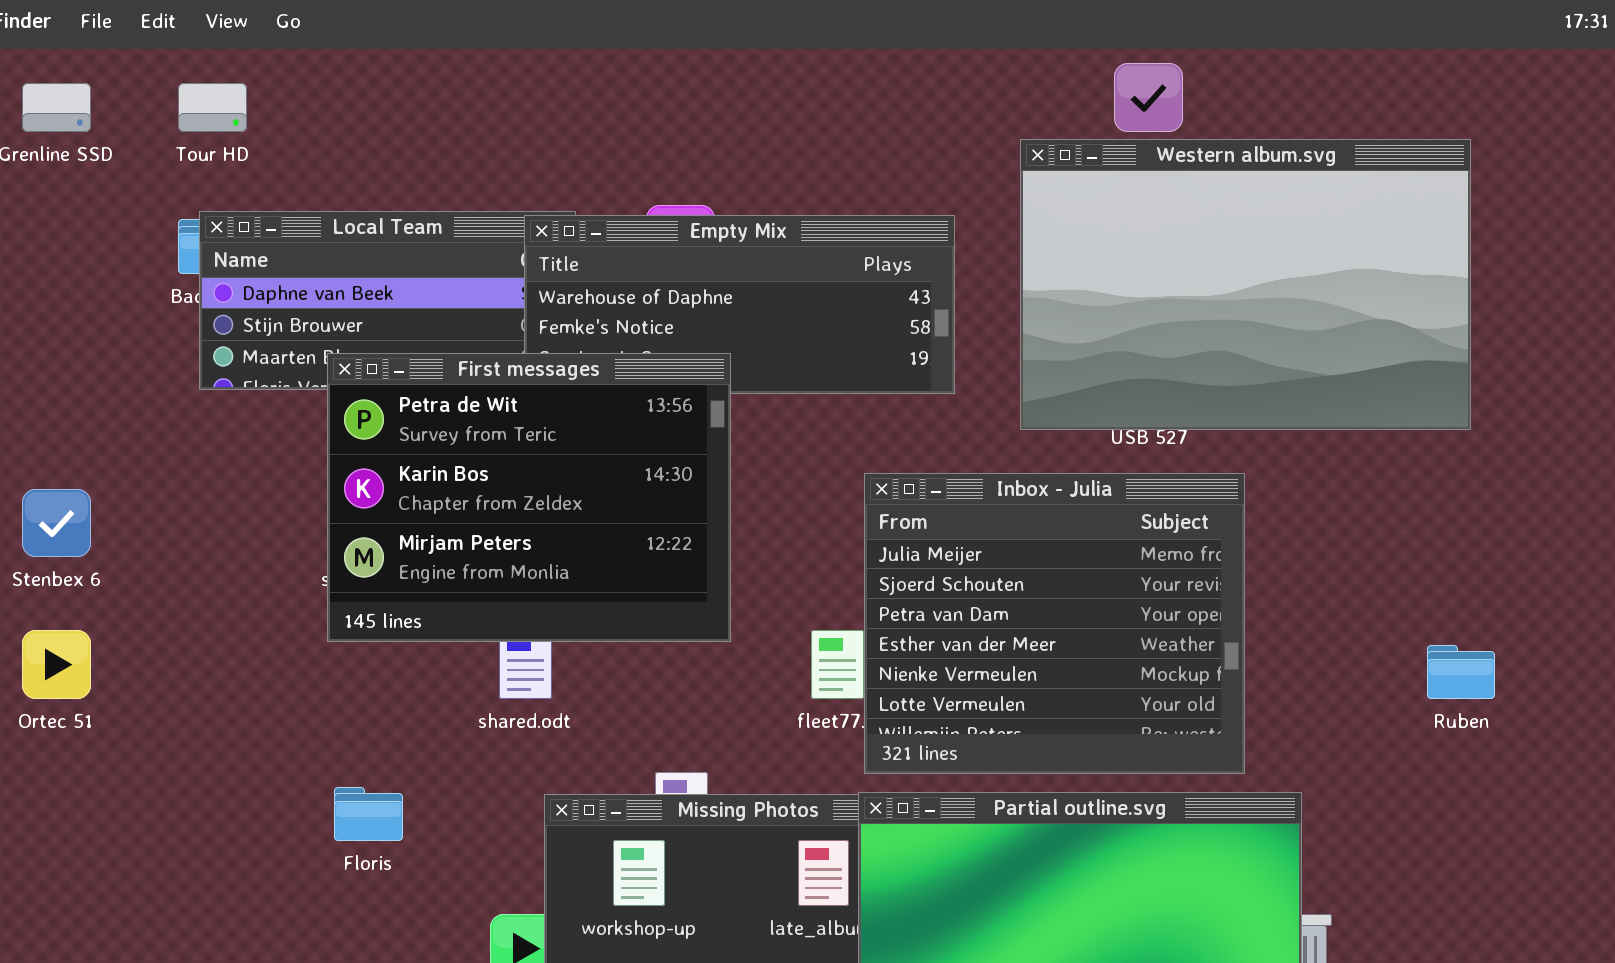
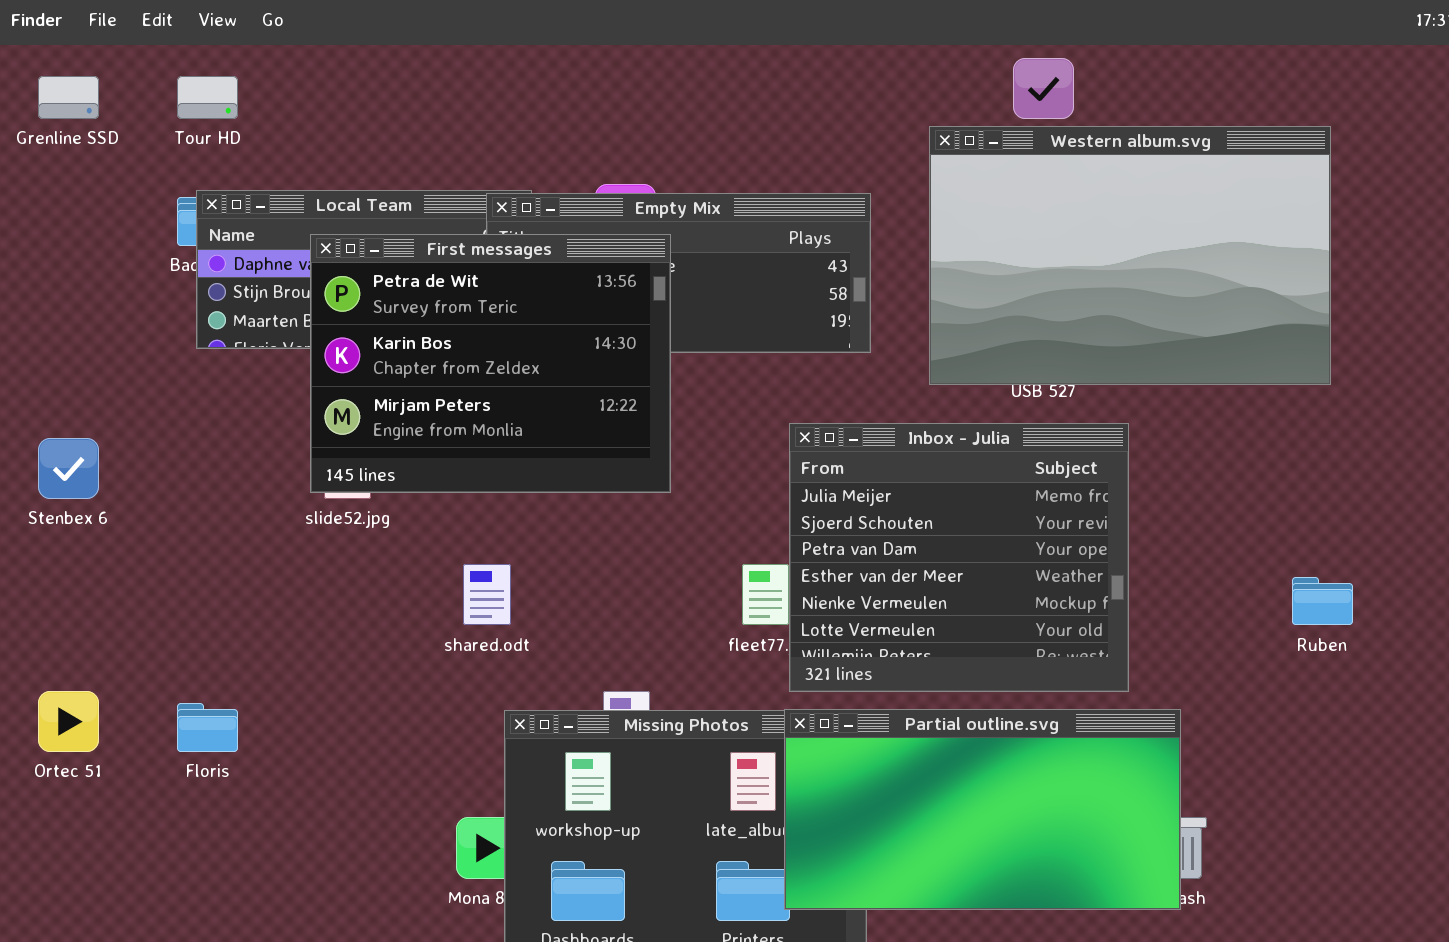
First messages: [327,353,731,642] -> [310,234,671,493], moved
Ortec 51: [22,630,91,699] -> [38,691,99,752], moved
Floris: [334,787,403,841] -> [177,703,238,752], moved

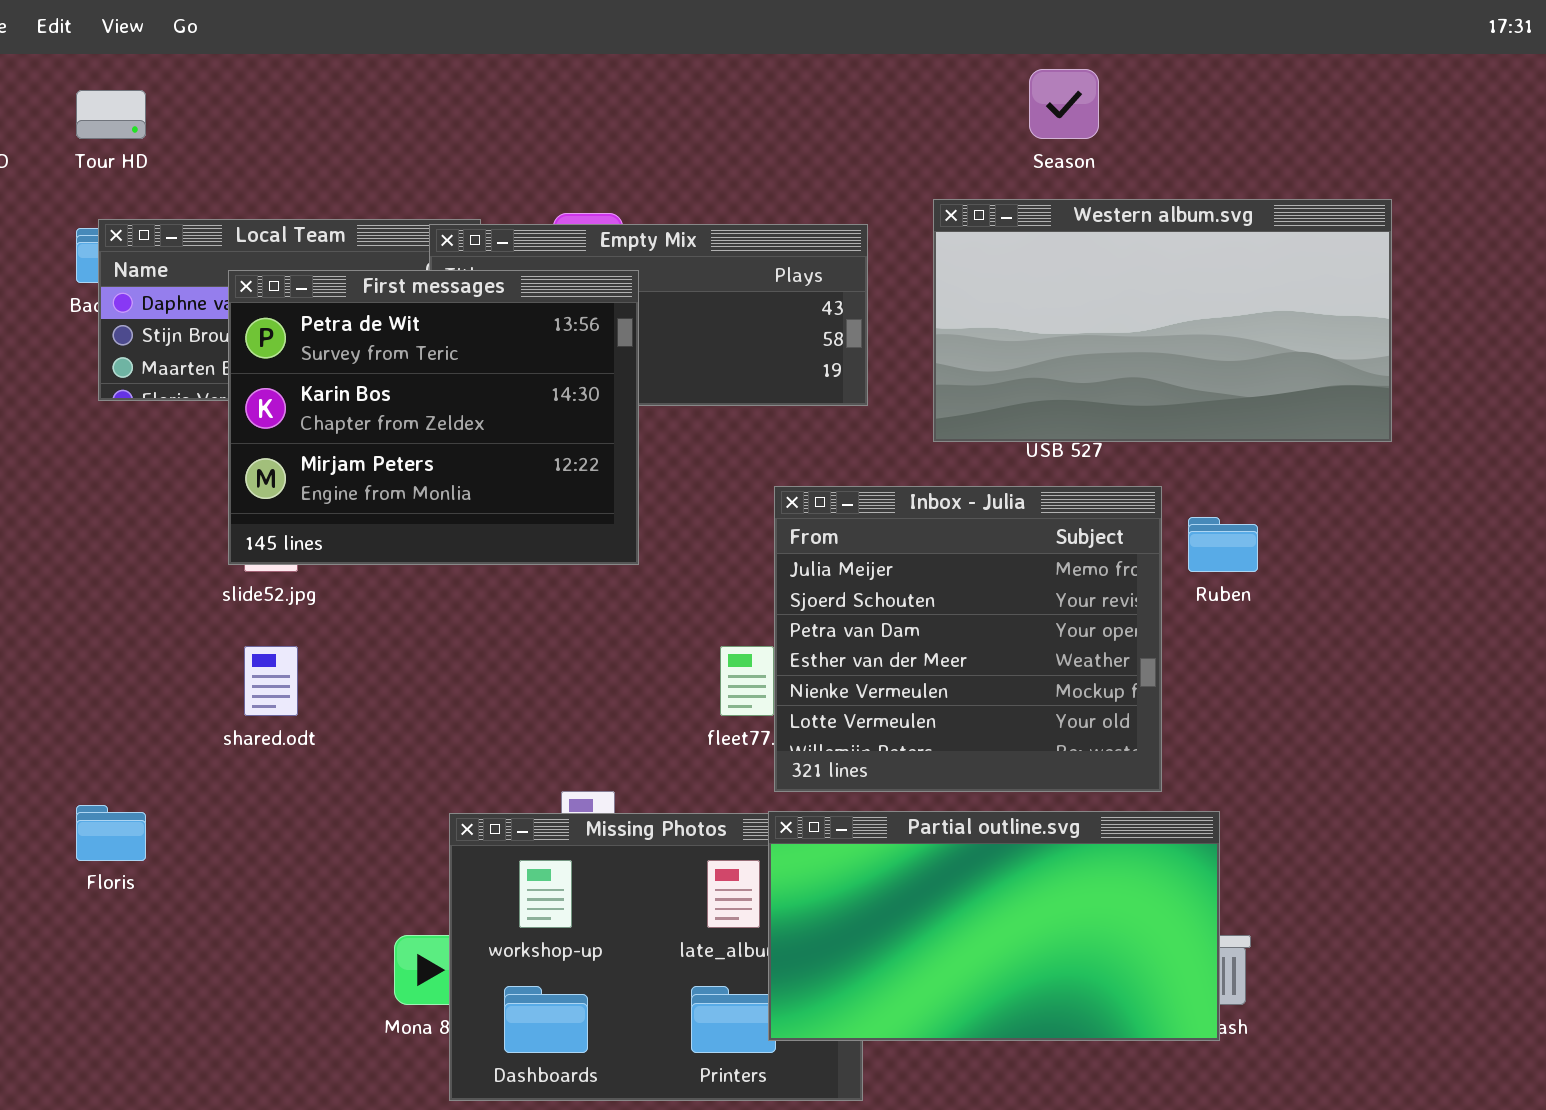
Western album.svg: [929,126,1331,385] -> [933,199,1392,442], resized
shared.odt: [463,564,511,625] -> [244,646,298,716], moved
Ruben: [1292,577,1353,625] -> [1188,517,1258,572], moved

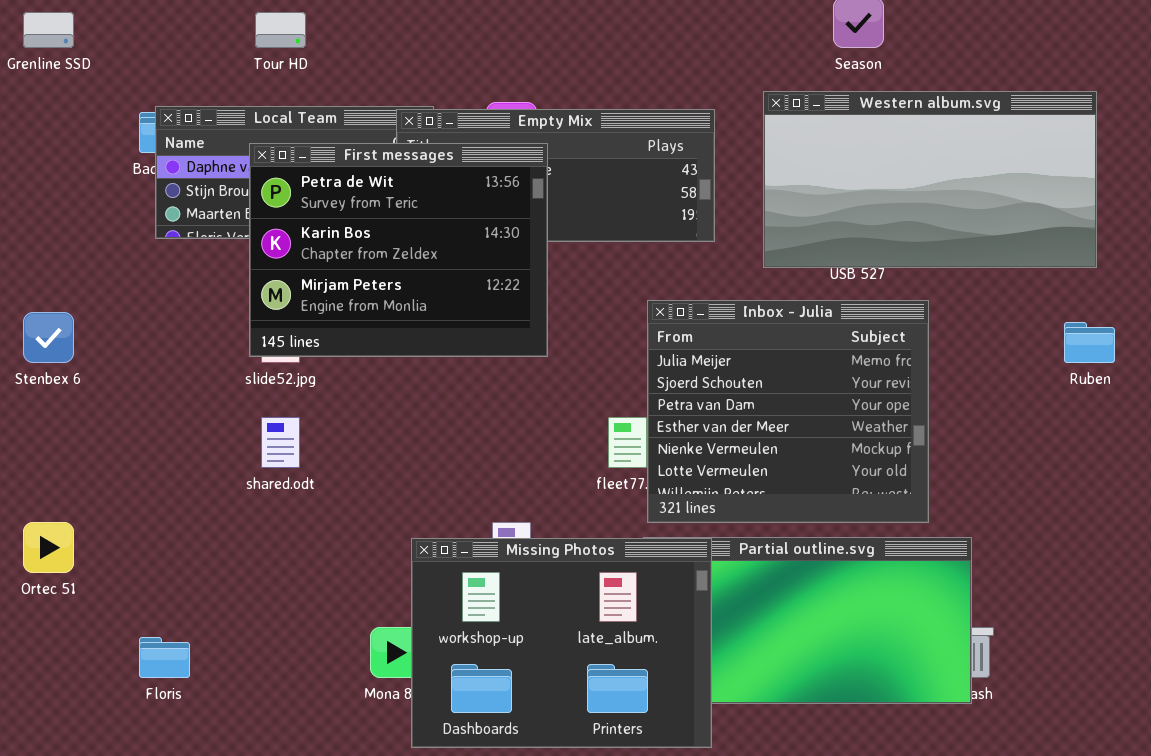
Tour HD: [76,90,146,139] -> [255,12,306,48], moved
Ruben: [1188,517,1258,572] -> [1064,322,1115,363], moved
Floris: [76,805,146,861] -> [139,637,190,678], moved
Missing Photos: [449,813,863,1101] -> [411,538,712,748], raised

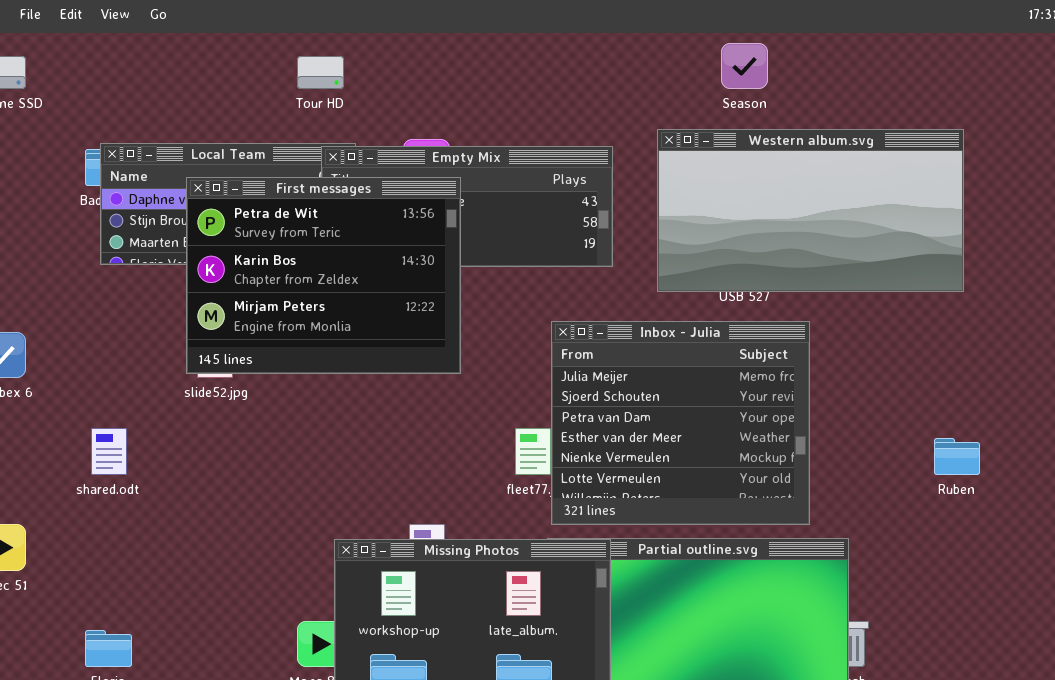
Tour HD: [255,12,306,48] -> [297,56,344,89], moved
Ruben: [1064,322,1115,363] -> [934,438,980,475], moved
shared.odt: [261,417,300,468] -> [91,428,127,475], moved

